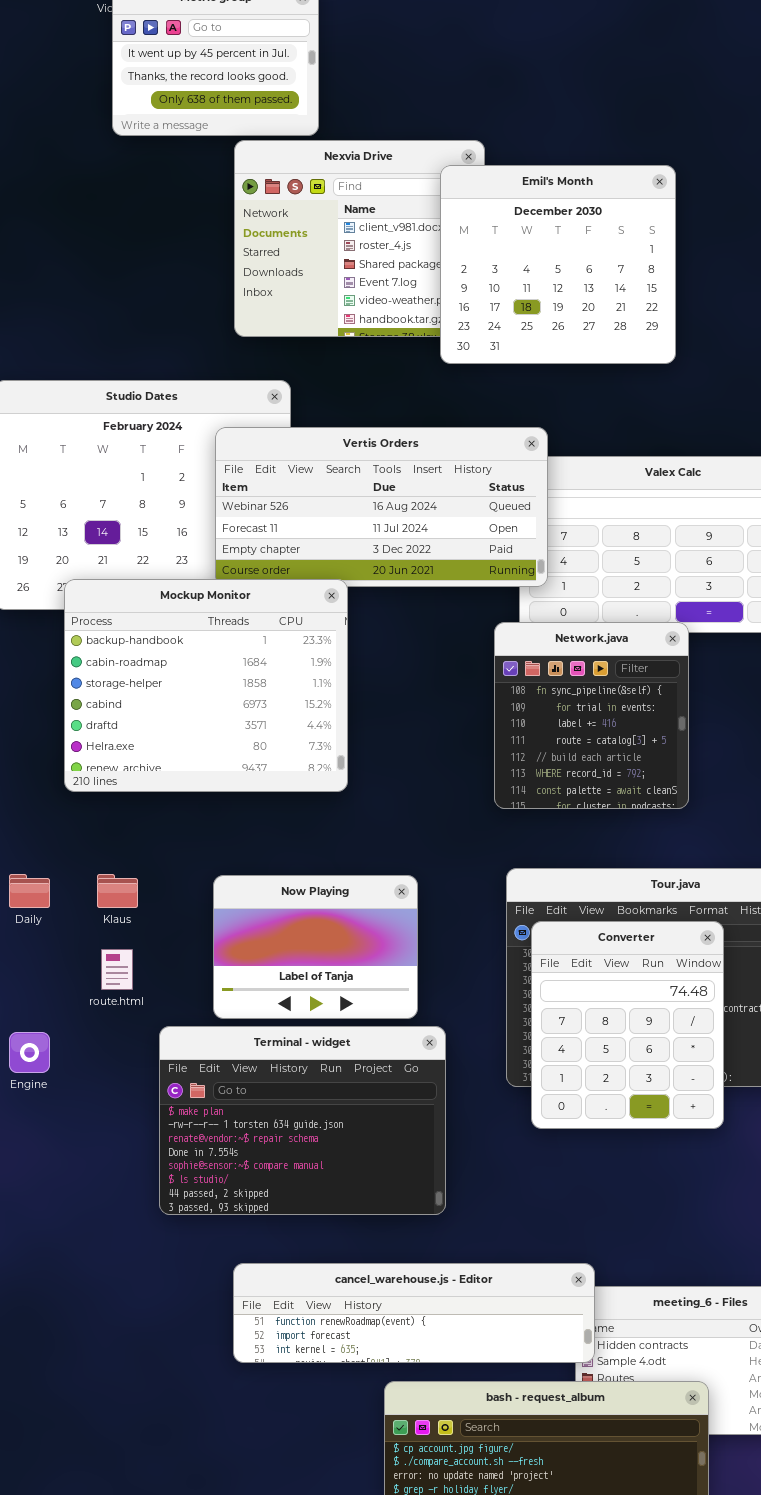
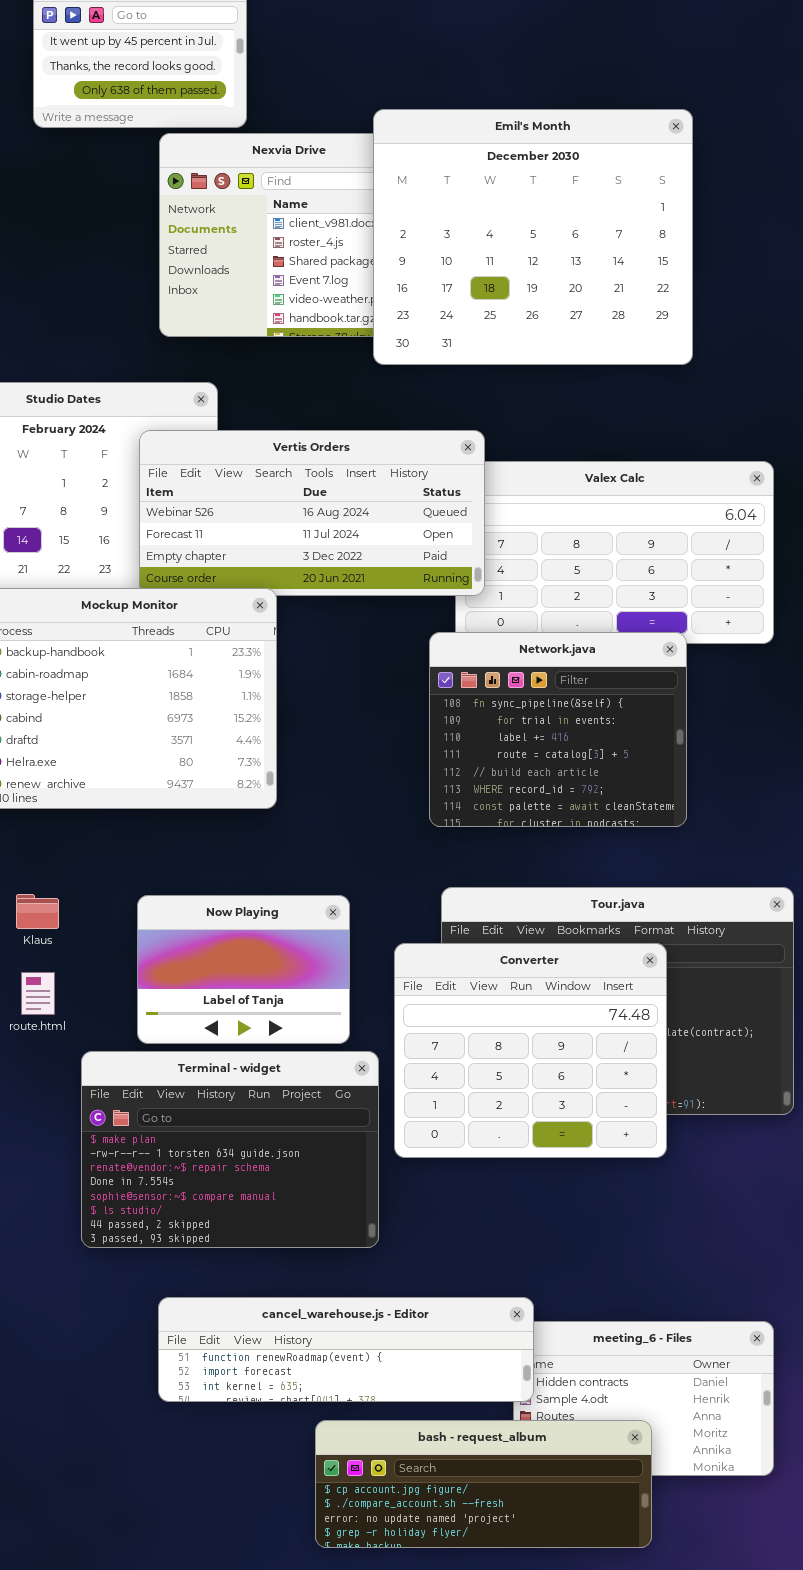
Emil's Month: [440,165,676,364] -> [373,109,693,365], resized
Network.java: [494,622,689,809] -> [429,632,687,827], resized
Converter: [531,921,724,1129] -> [394,943,667,1158], resized

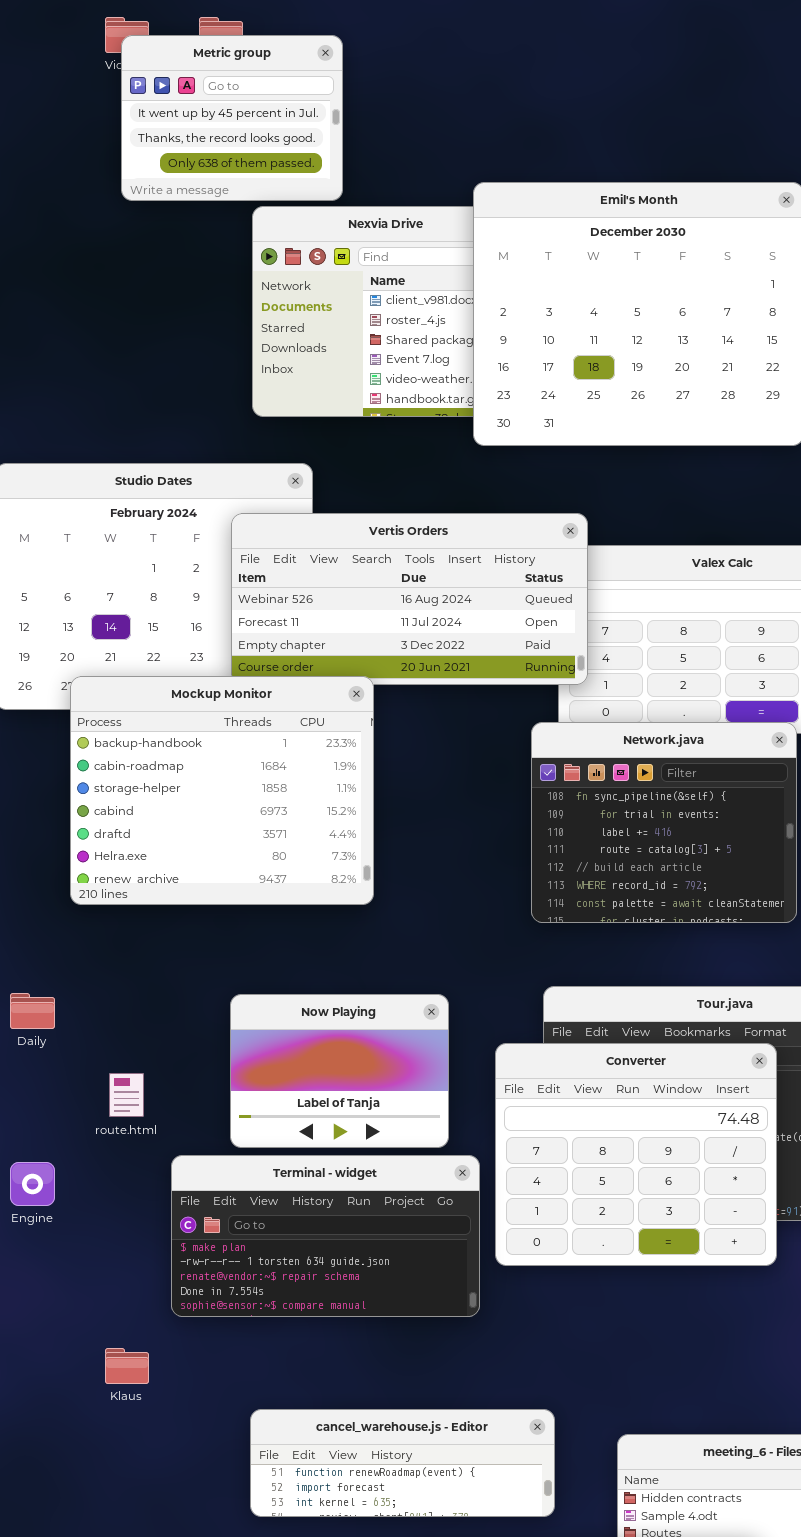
Klaus: [16,894,59,929] -> [105,1348,149,1384], moved
Terminal - widget: [81,1051,379,1248] -> [171,1155,480,1317], resized
cancel_warehouse.js - Editor: [158,1297,534,1402] -> [250,1409,555,1517], resized

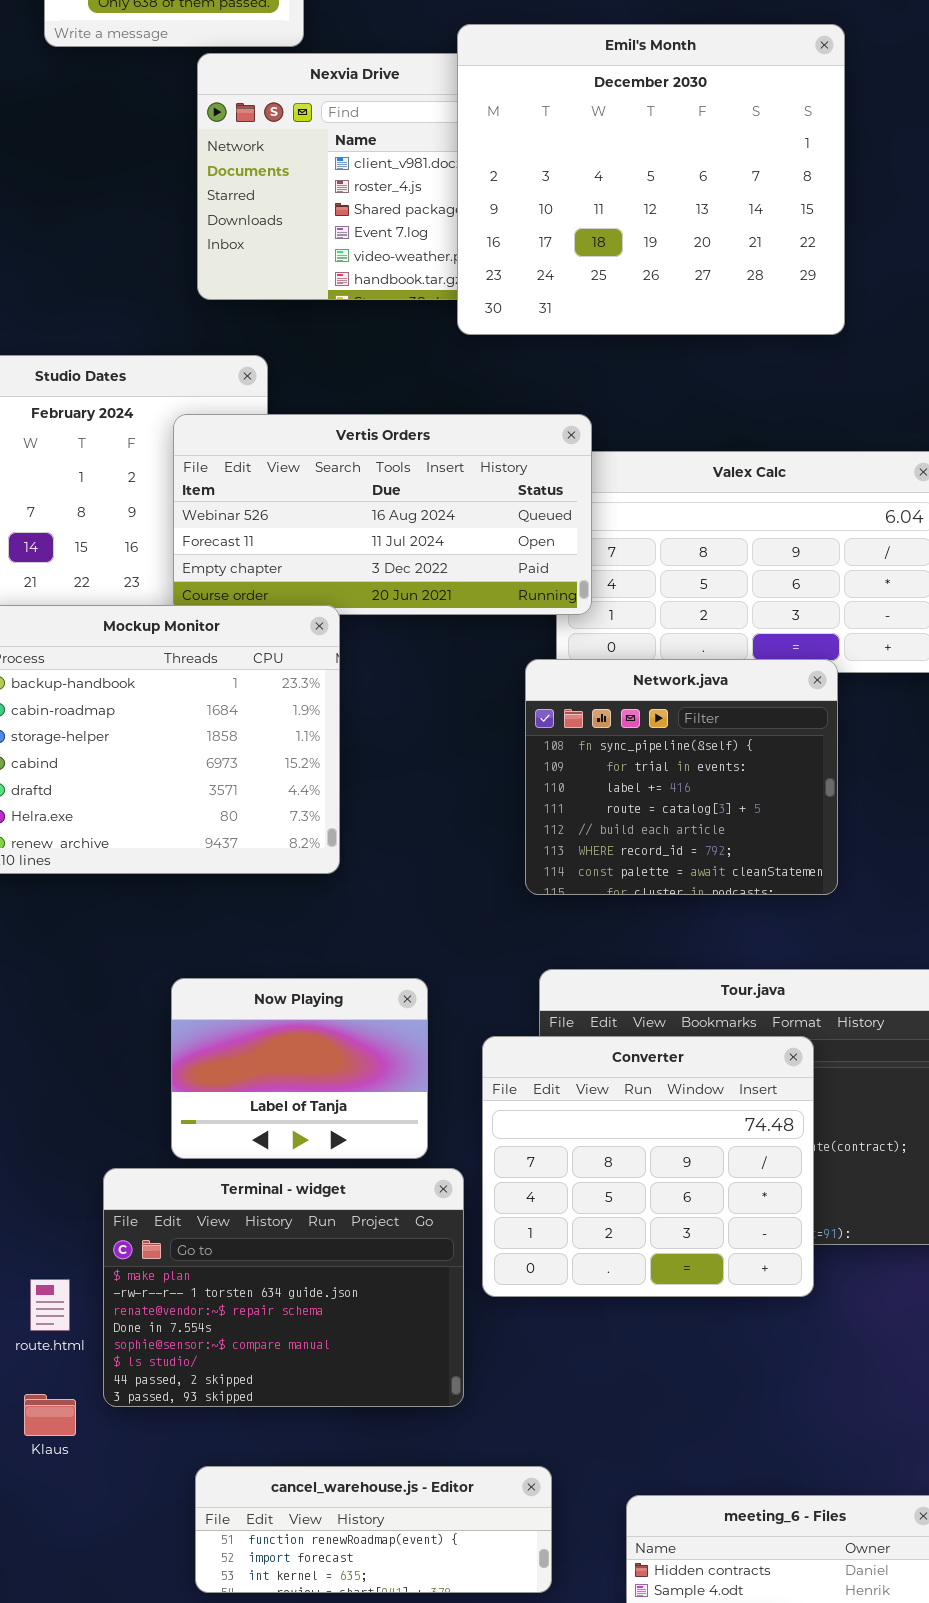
route.html: [109,1073,144,1117] -> [30,1279,70,1331], moved
Terminal - widget: [171,1155,480,1317] -> [103,1168,464,1407], resized

